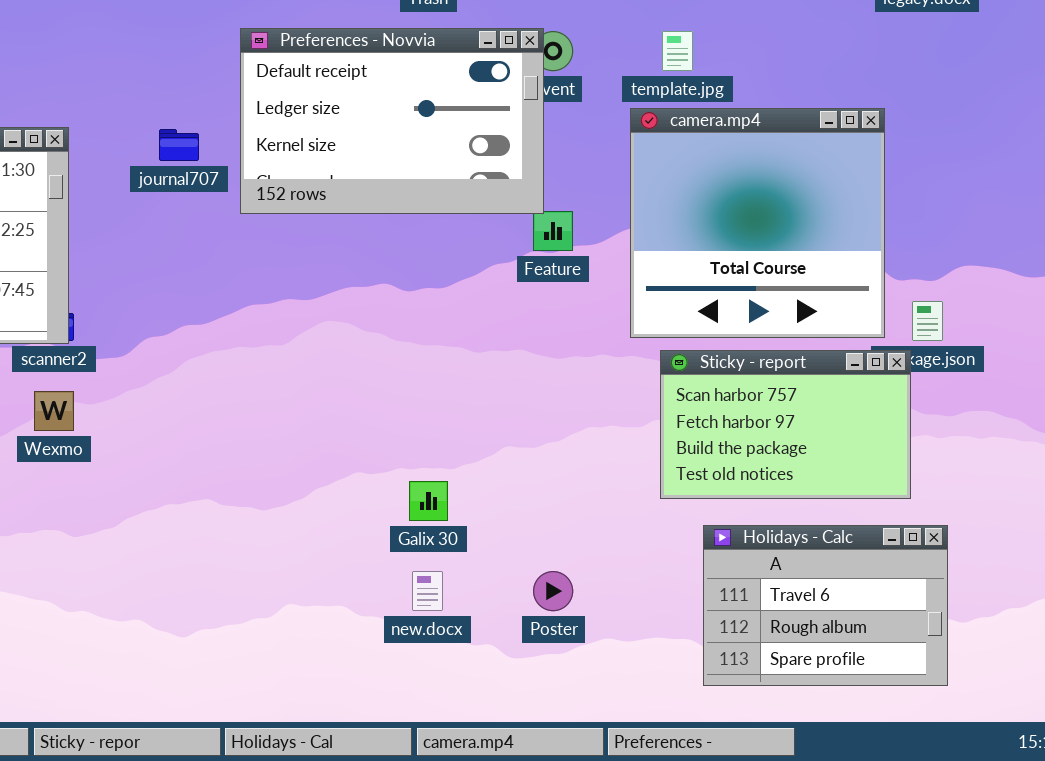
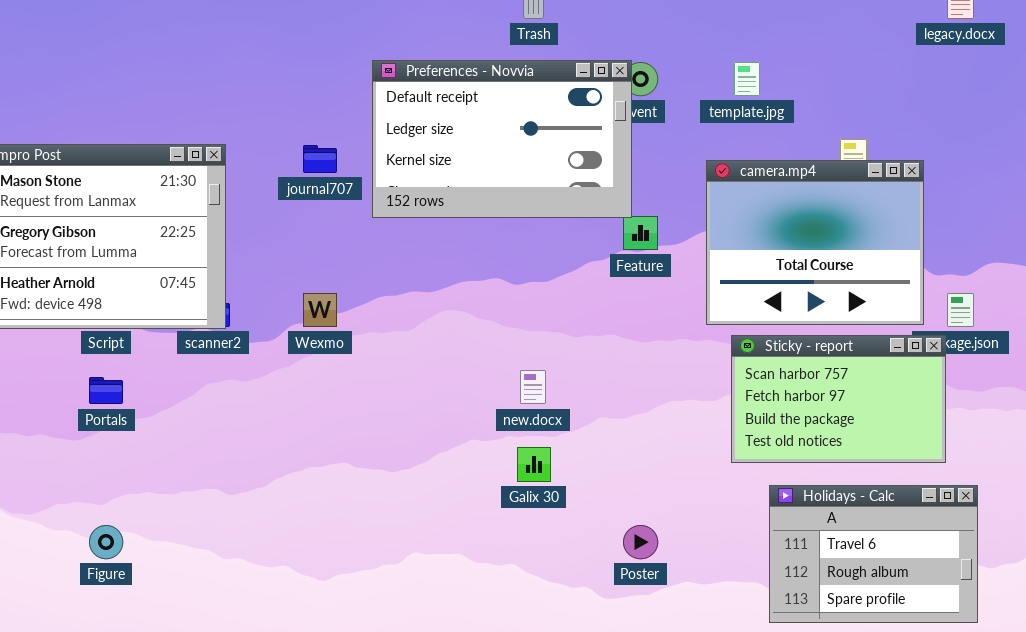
camera.mp4: [630,108,885,338] -> [706,160,924,325], resized
Wexmo: [34,391,74,431] -> [303,293,337,327], moved
new.docx: [412,571,443,611] -> [520,370,546,404], moved

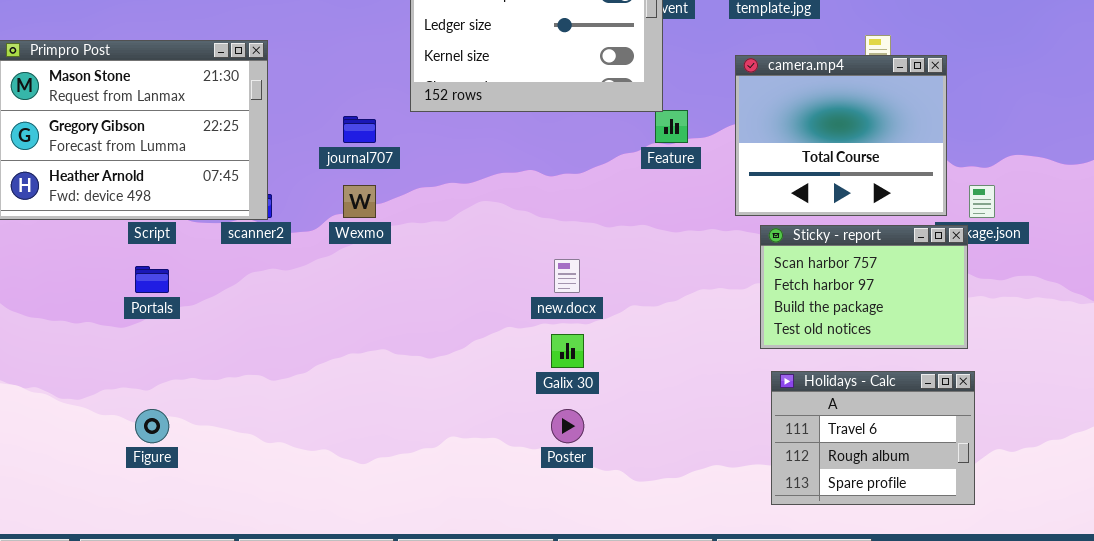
journal707: [303,145,337,173] -> [343,116,376,143], moved
Holidays - Calc: [769,485,978,623] -> [771,371,975,505], moved
Poster: [623,525,658,559] -> [551,409,584,443], moved

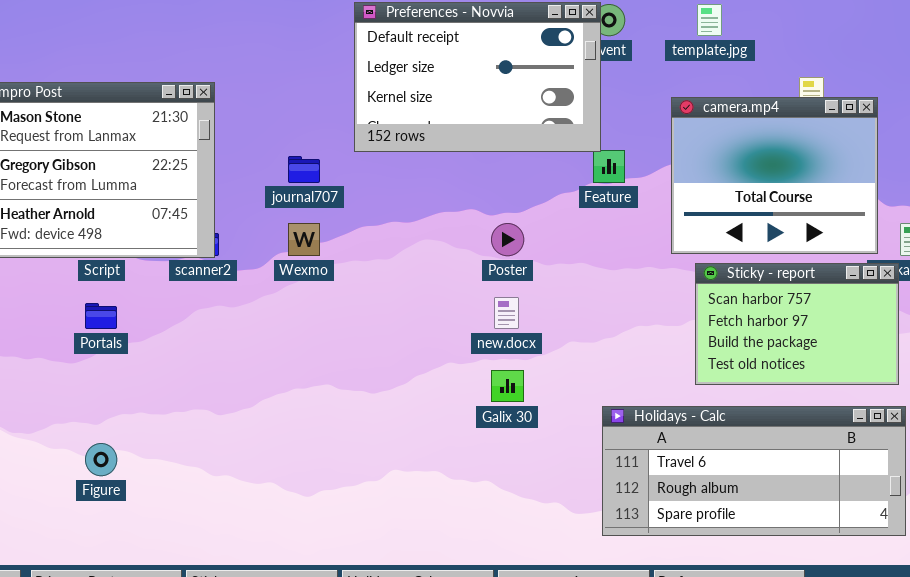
Holidays - Calc: [771,371,975,505] -> [602,406,906,536], resized
Poster: [551,409,584,443] -> [491,223,524,256], moved

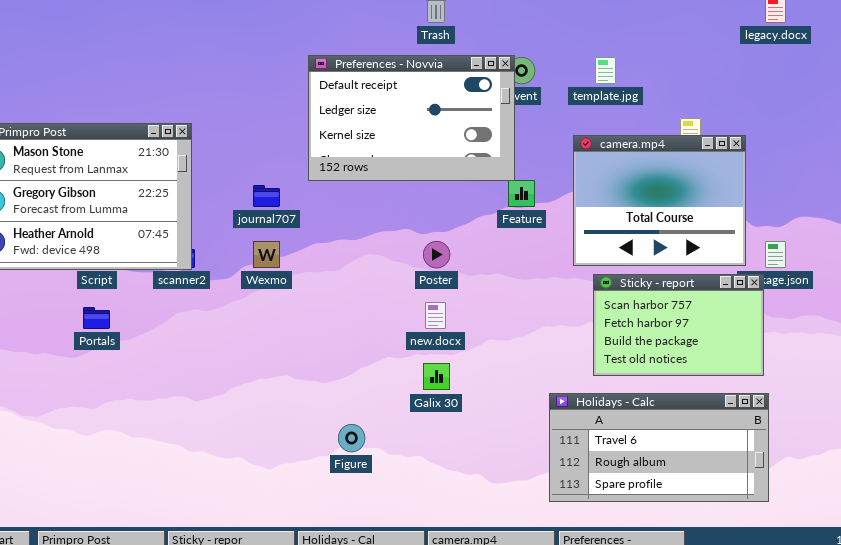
Holidays - Calc: [602,406,906,536] -> [549,393,769,502], resized
Figure: [85,443,117,476] -> [338,424,365,452], moved

